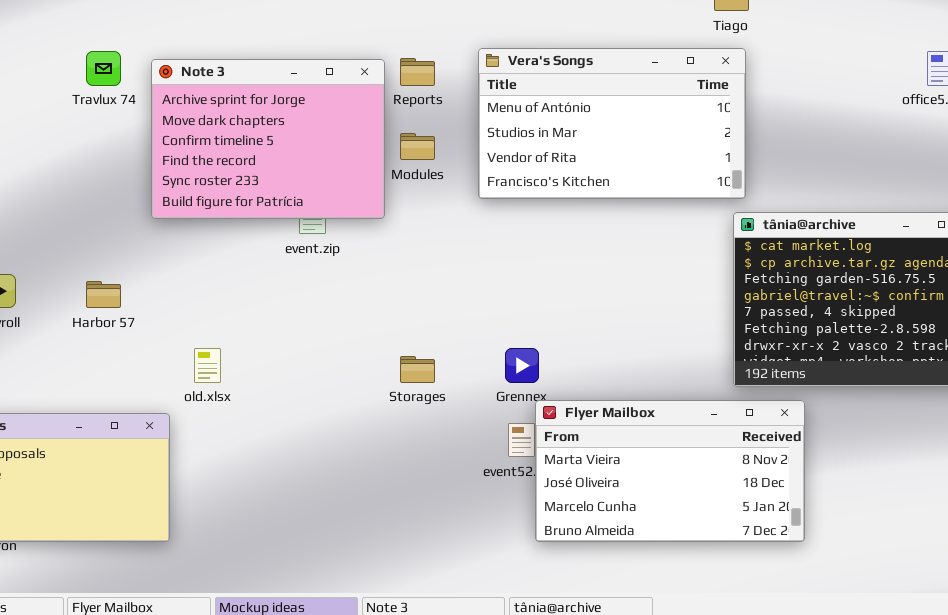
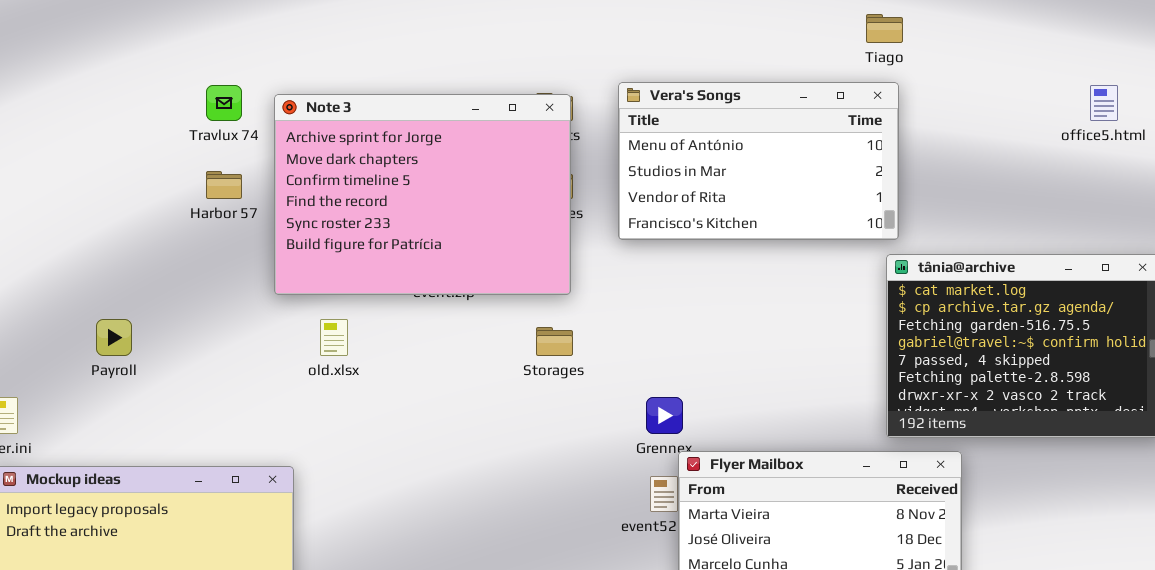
Note 3: [151,59,385,219] -> [274,94,571,295], resized
Harbor 57: [86,281,121,308] -> [206,171,242,199], moved
old.xlsx: [194,348,221,383] -> [320,319,348,356], moved
Storages: [400,356,435,383] -> [536,327,573,356], moved

